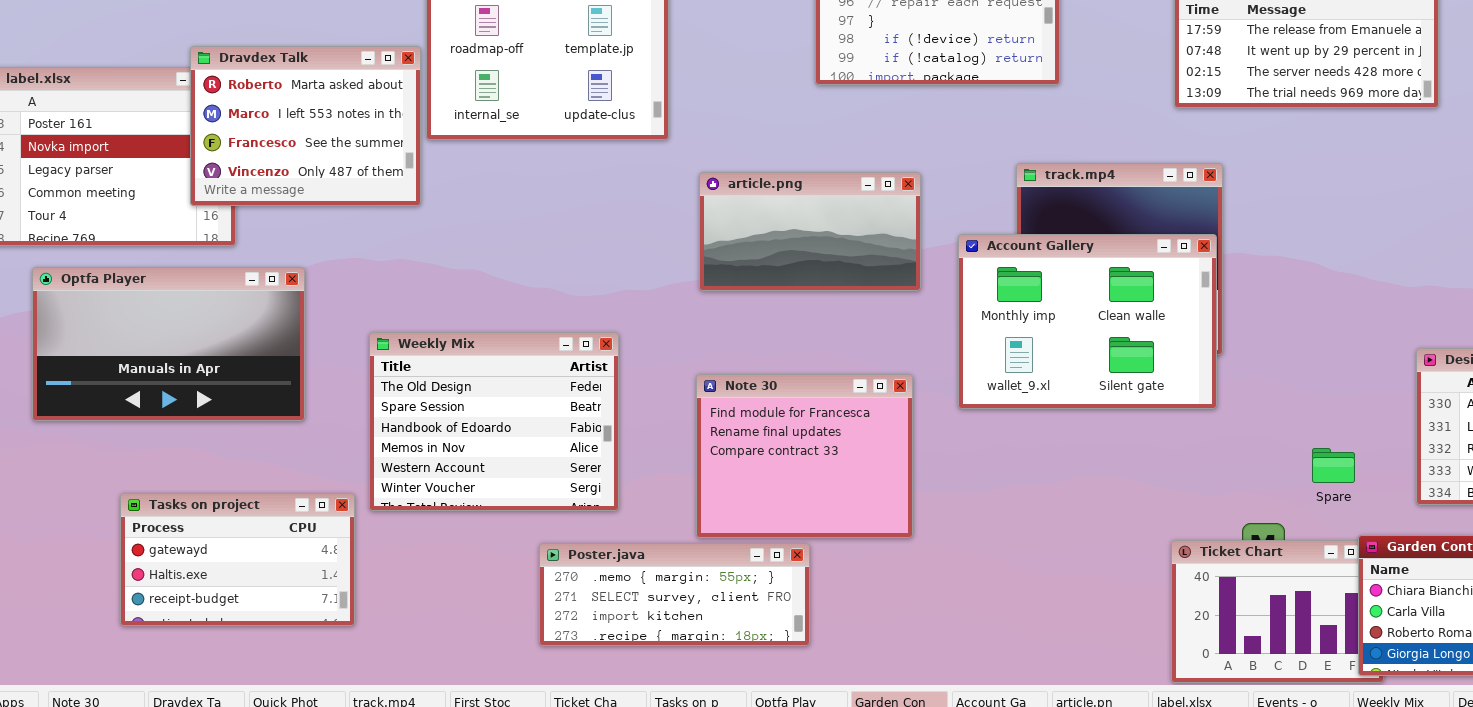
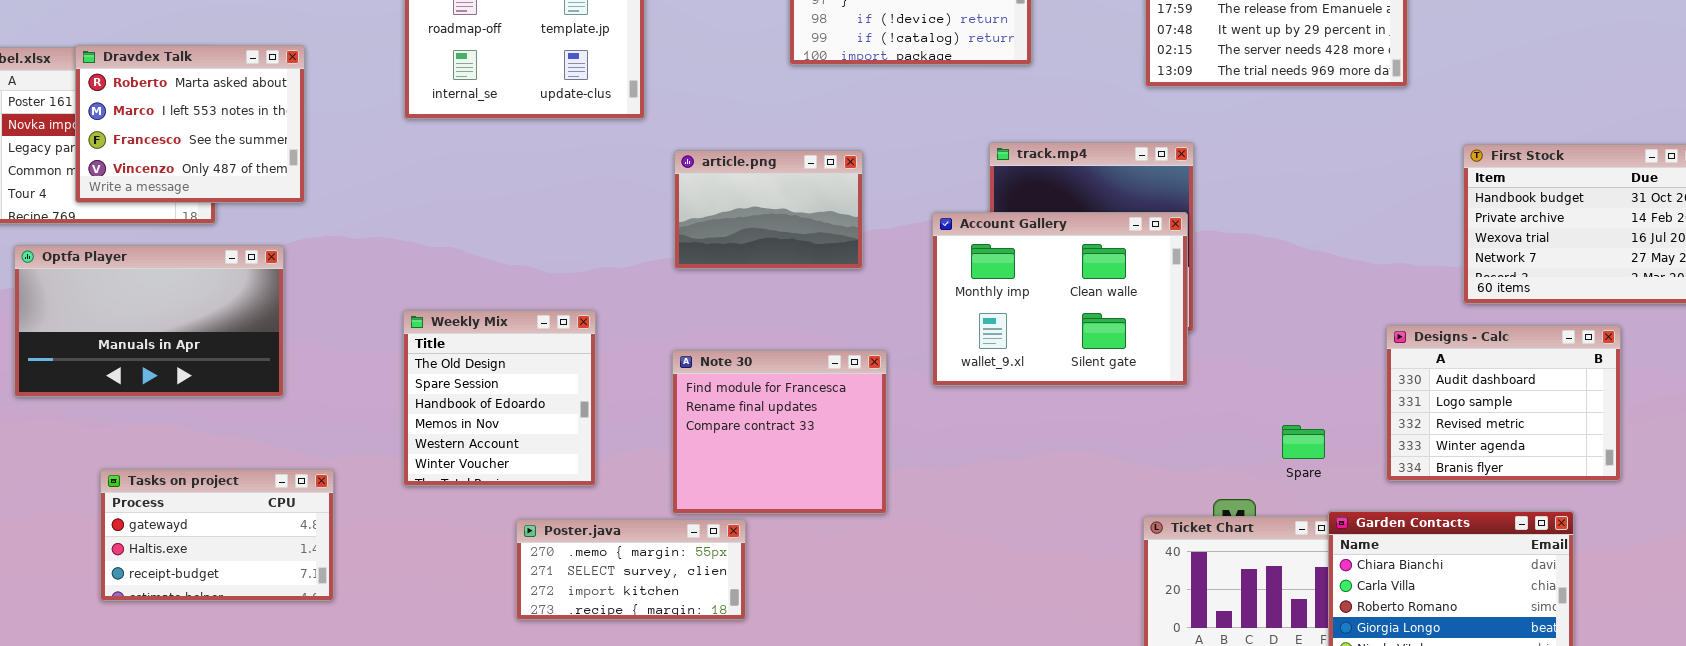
Dravdex Talk: [190,46,421,206] -> [75,45,305,203], moved
article.png: [699,172,921,291] -> [674,150,863,269], resized
Weekly Mix: [369,332,619,511] -> [403,310,596,486], resized
Poster.java: [539,543,810,646] -> [516,519,746,620], resized

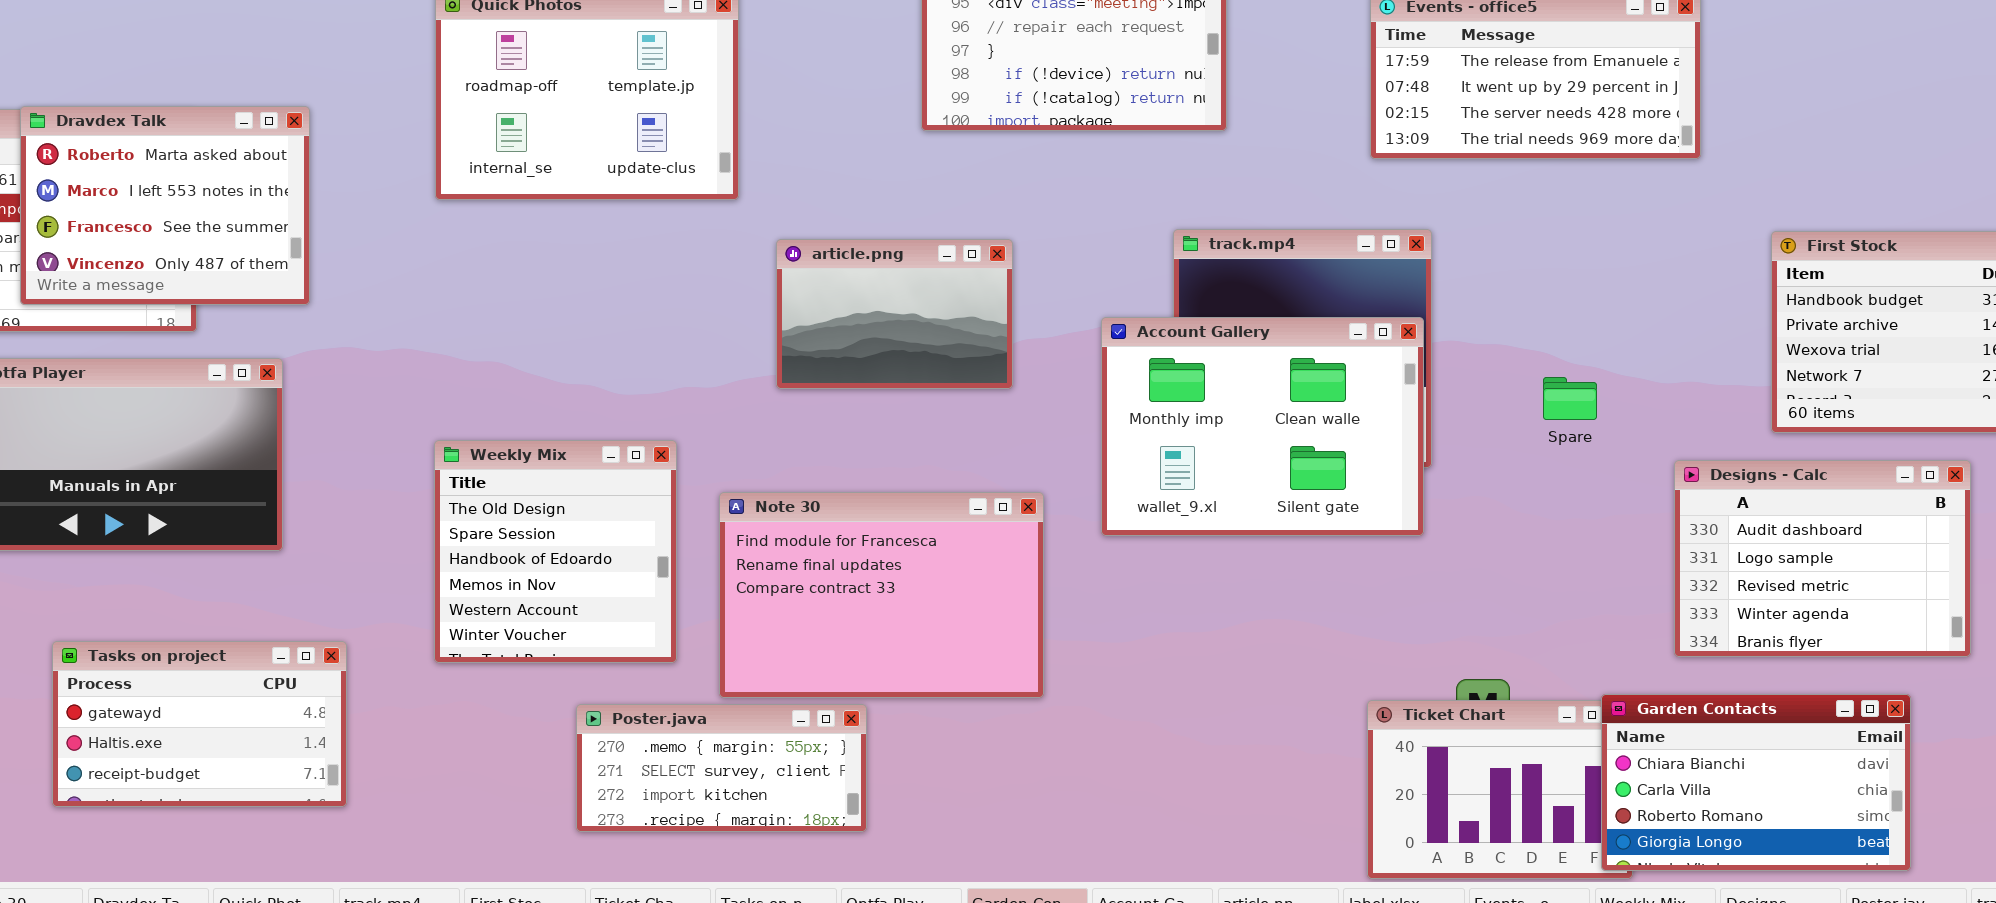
Note 30: [672,350,887,514] -> [719,492,1044,698], resized
Spare: [1282,425,1325,459] -> [1543,377,1597,420], moved

